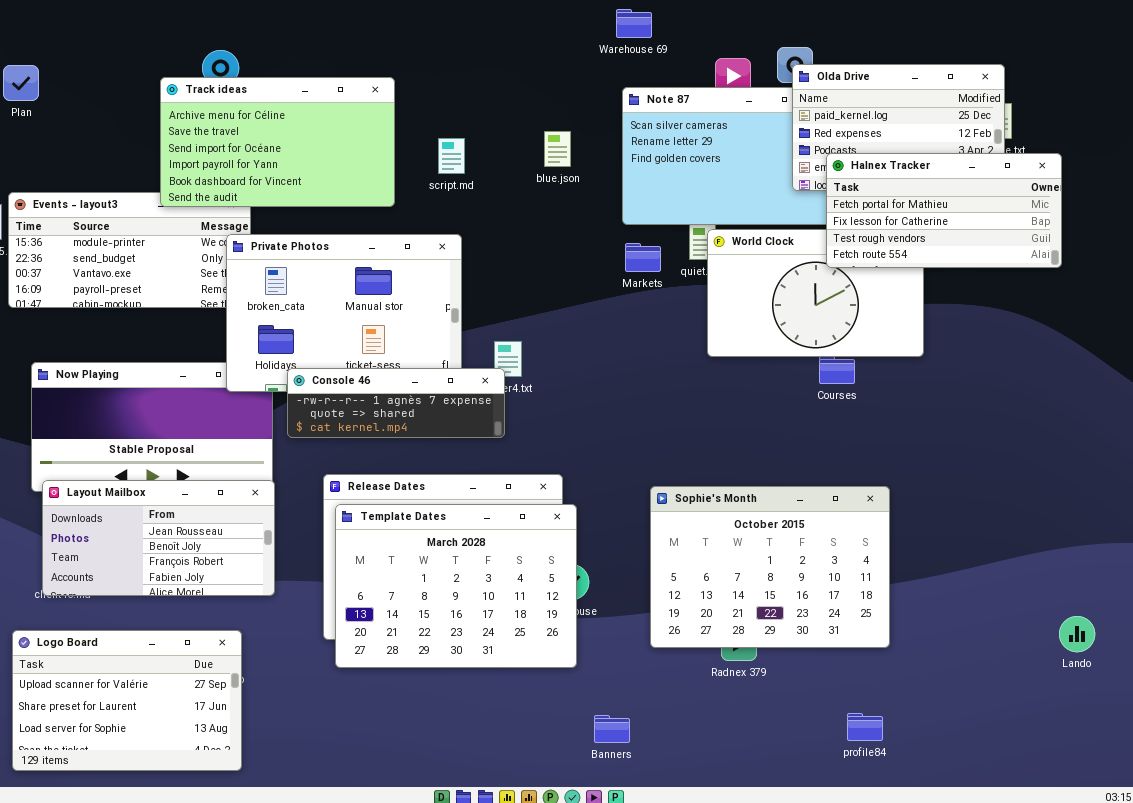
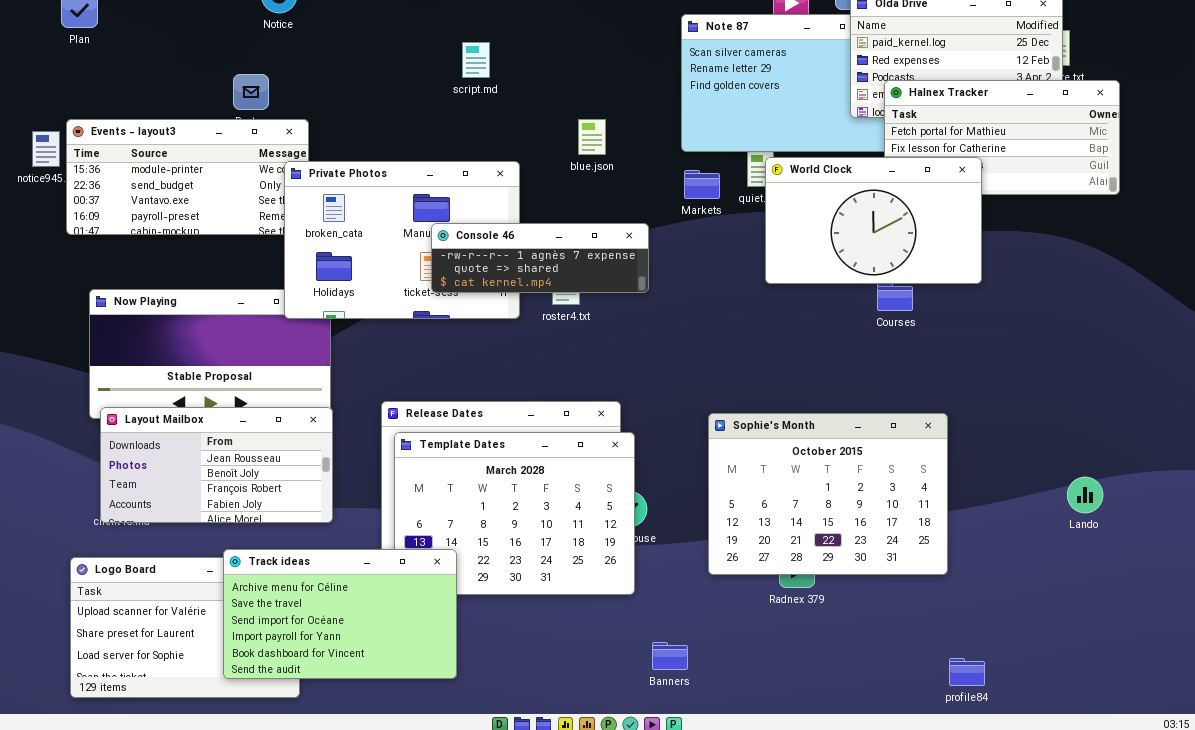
Track ideas: [160,77,395,207] -> [223,549,457,679], moved
blue.json: [544,131,571,167] -> [578,119,606,155], moved
script.md: [438,138,465,174] -> [462,42,490,78], moved
World Clock: [707,229,924,357] -> [765,157,982,284], raised
Console 46: [287,368,505,438] -> [431,223,649,293], moved
Lando: [1059,616,1095,652] -> [1067,477,1103,513], moved
profile84: [847,713,883,741] -> [949,658,985,686], moved

